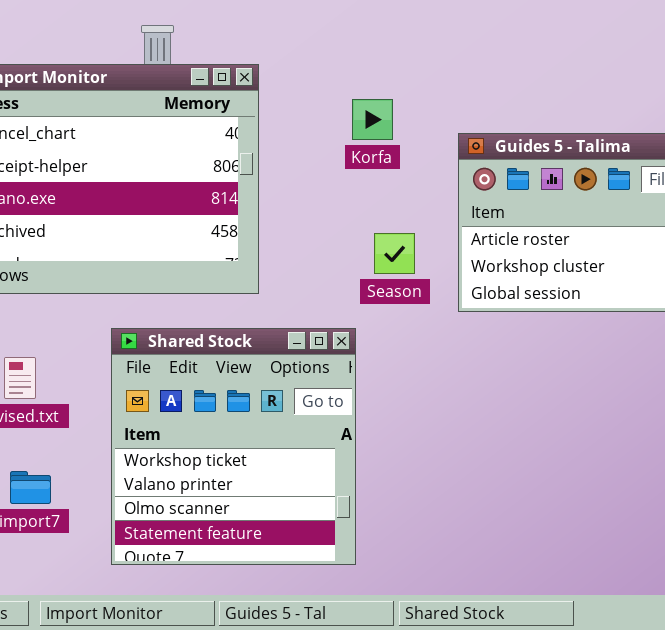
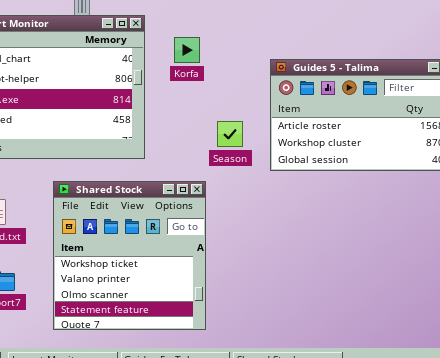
Korfa: [352,99,393,140] -> [174,37,200,63], moved

